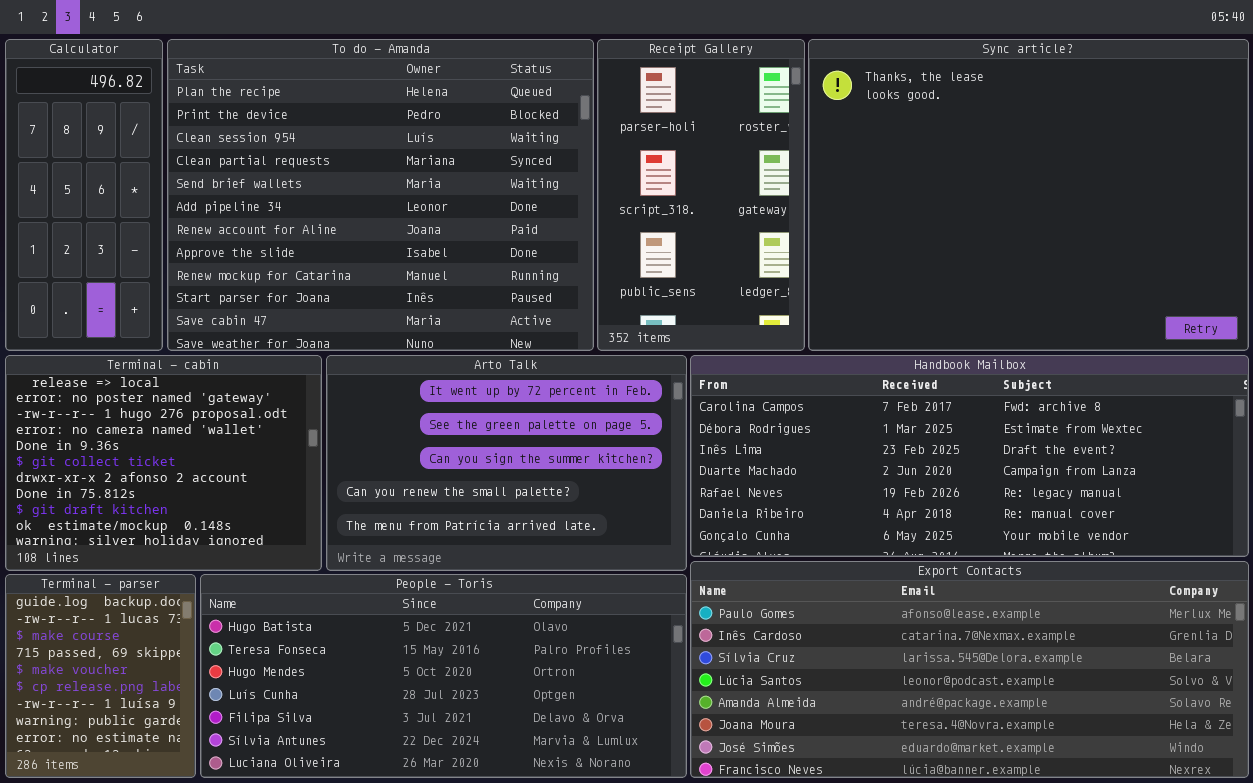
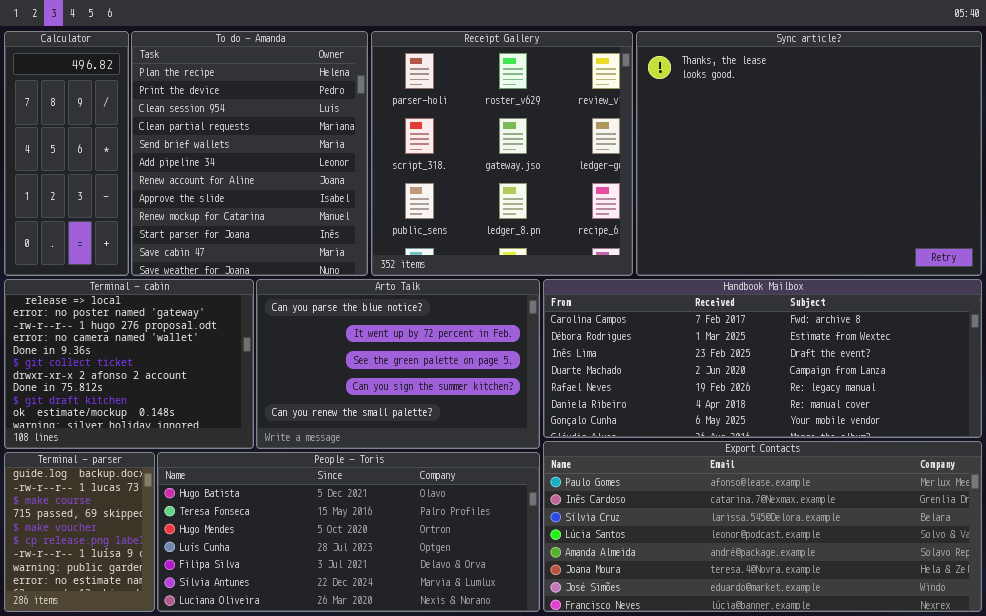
To do - Amanda: [167,39,594,351] -> [131,31,368,276], resized
Receipt Gallery: [597,39,805,351] -> [371,31,633,276], resized
Arto Talk: [326,355,687,571] -> [256,279,540,449], scrolled up 1 row

